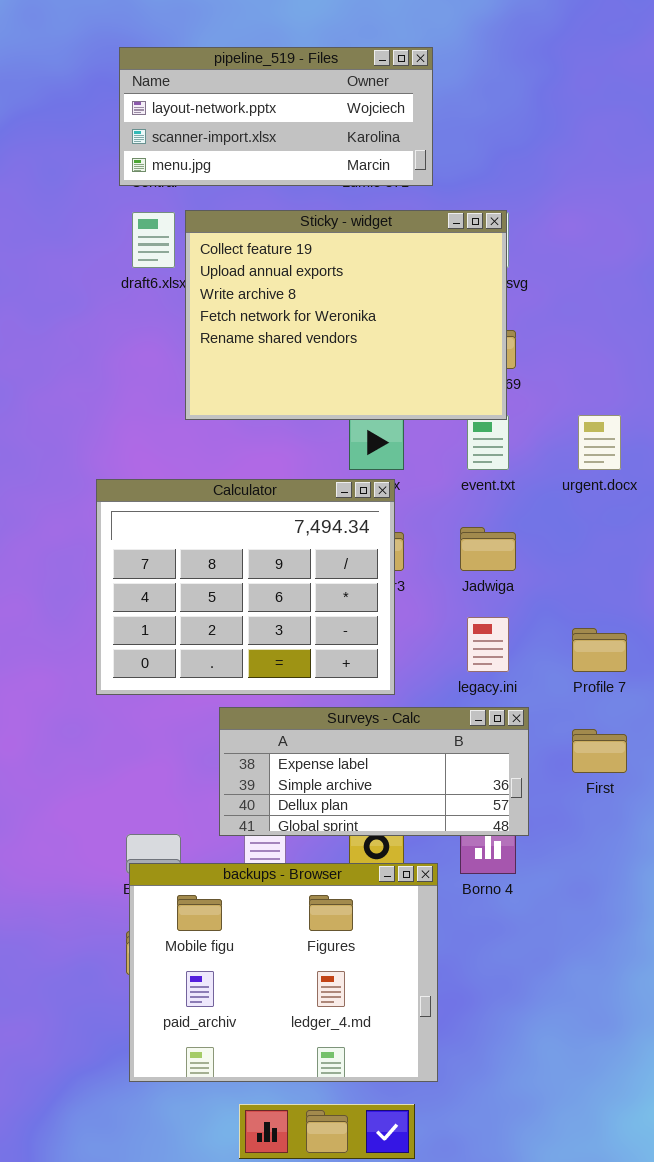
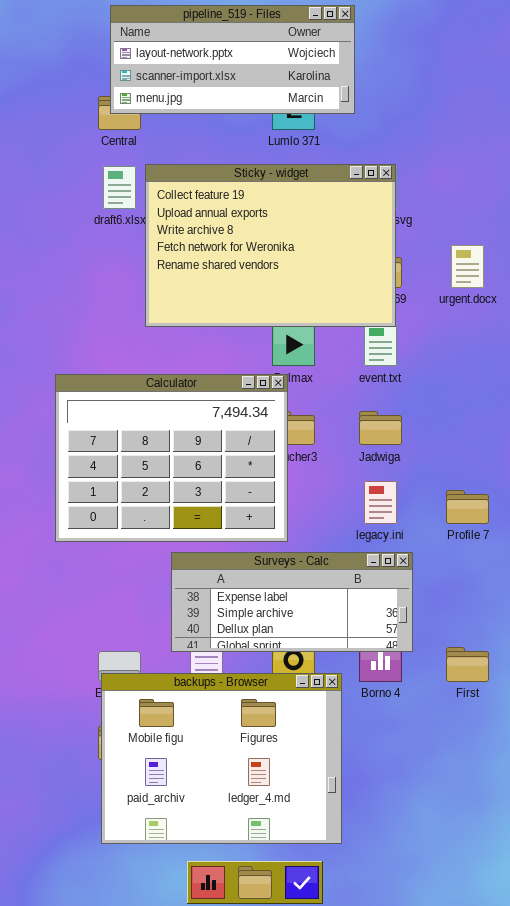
pipeline_519 - Files: [119,47,433,186] -> [110,5,355,114], moved
urgent.docx: [578,415,621,470] -> [451,245,484,288], moved
Calculator: [96,479,395,695] -> [55,374,288,542], moved
First: [572,729,627,773] -> [446,647,489,682], moved

